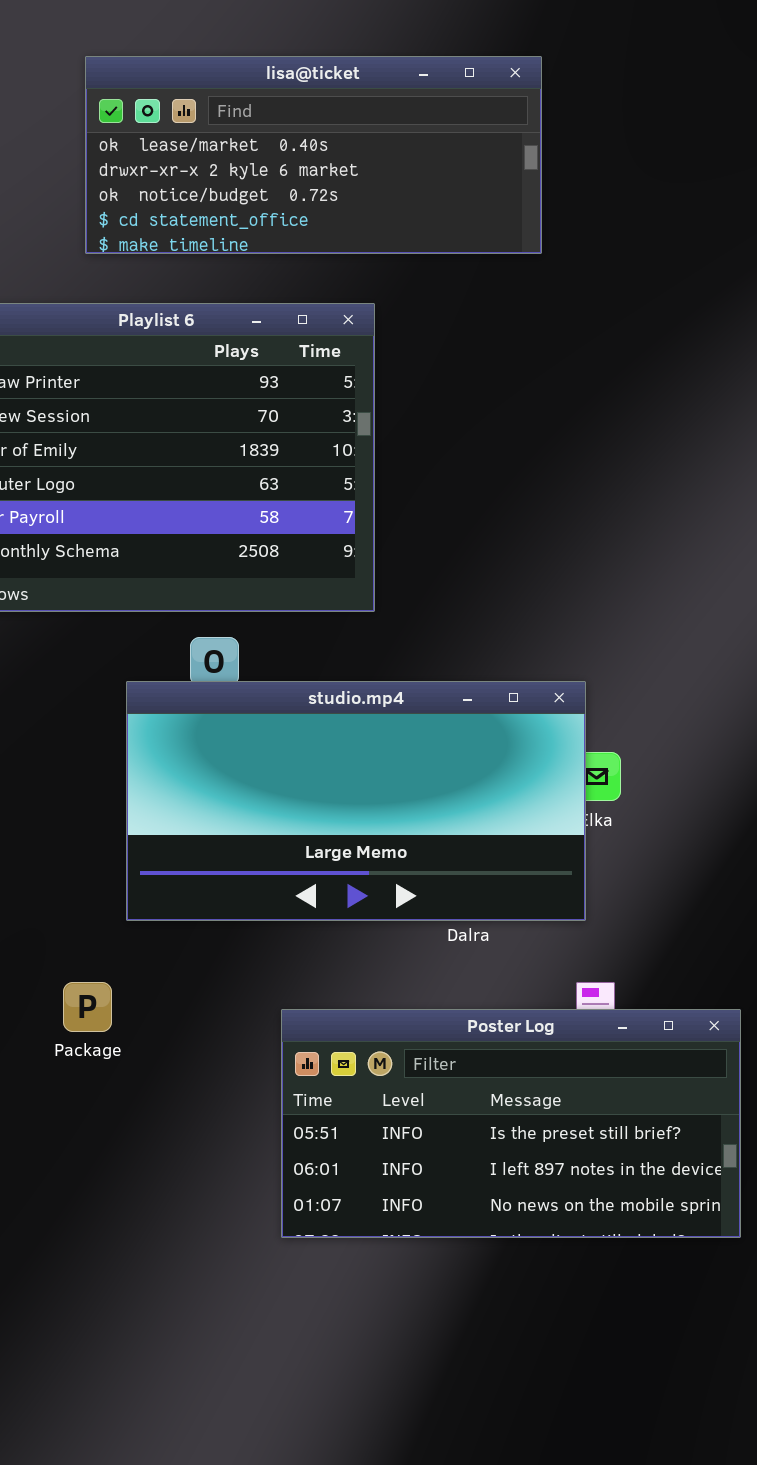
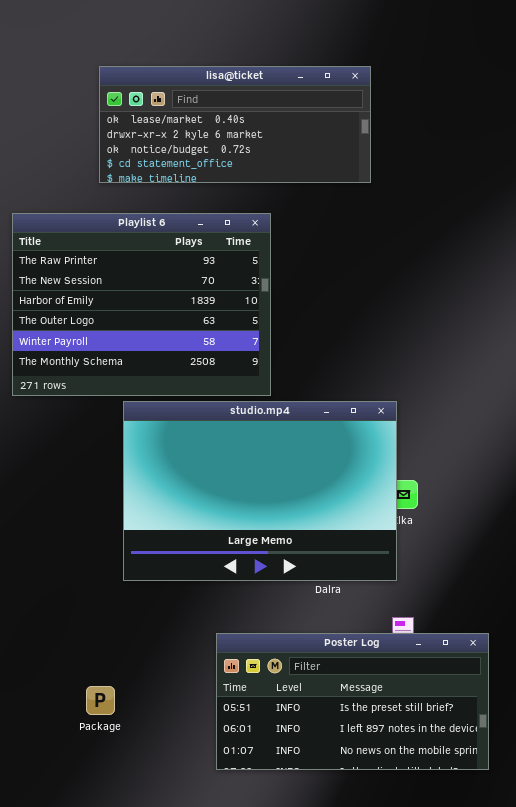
studio.mp4: [126,681,586,921] -> [123,401,397,581], resized
Package: [63,982,112,1032] -> [86,686,115,715], moved

